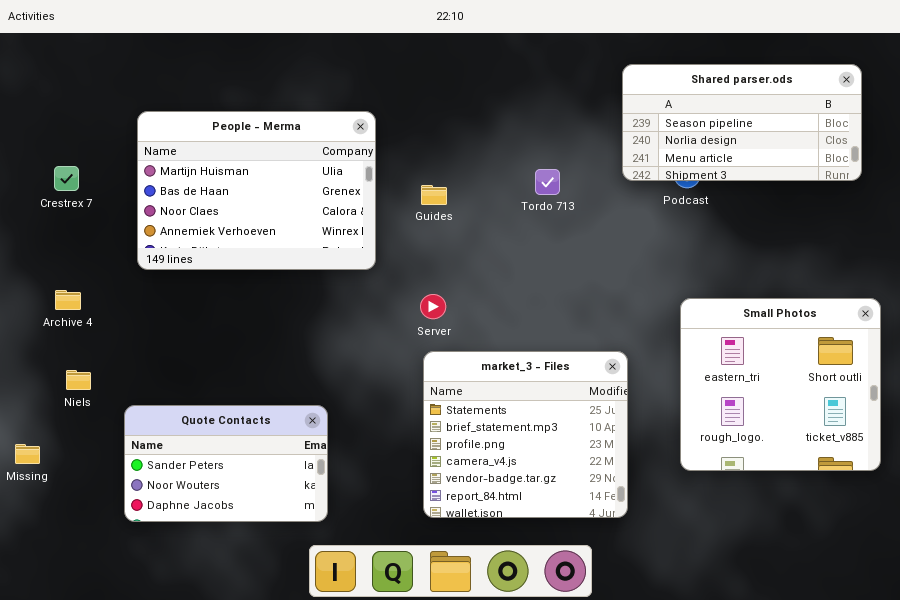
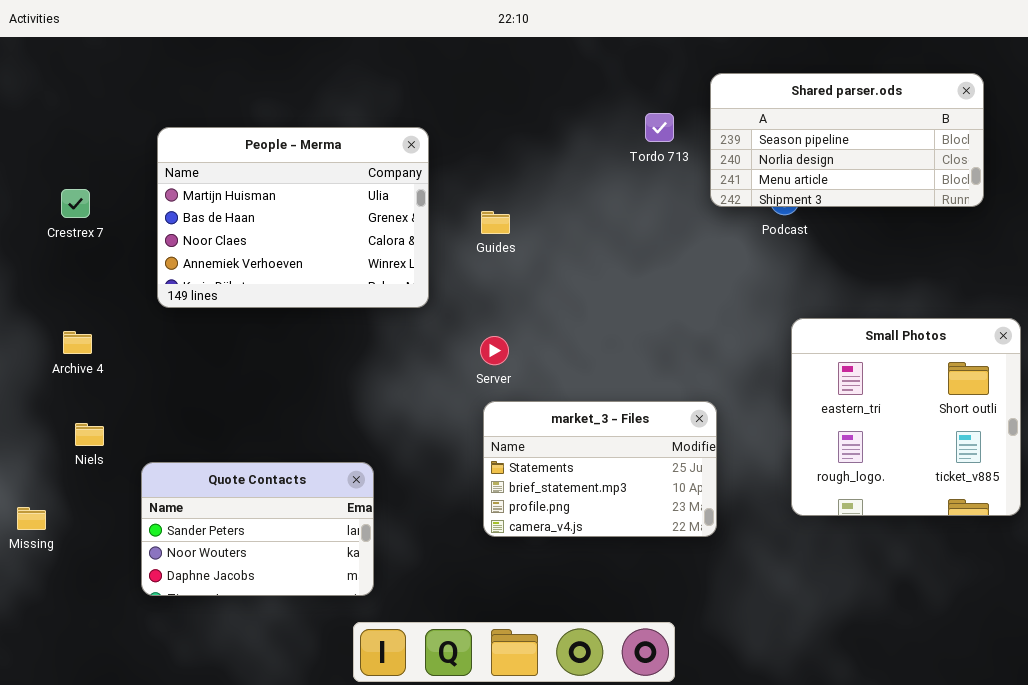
Tordo 713: [535,169,560,195] -> [645,113,674,142], moved
Small Photos: [680,298,881,471] -> [791,318,1021,516], moved
market_3 - Files: [423,351,628,518] -> [483,401,717,537], resized

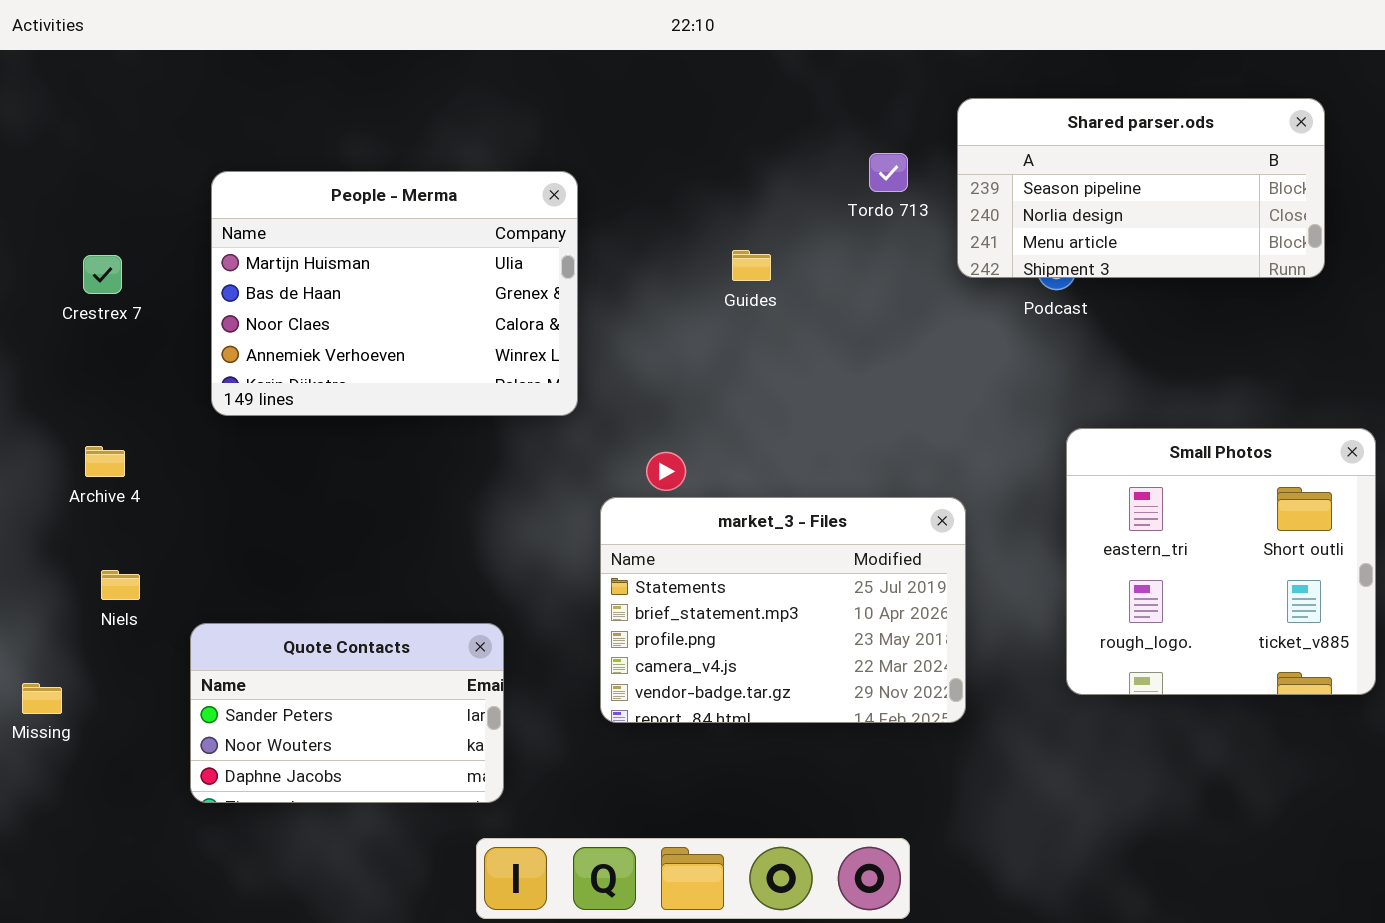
Guides: [481,211,510,234] -> [732,250,771,281], moved
market_3 - Files: [483,401,717,537] -> [600,497,966,723], resized

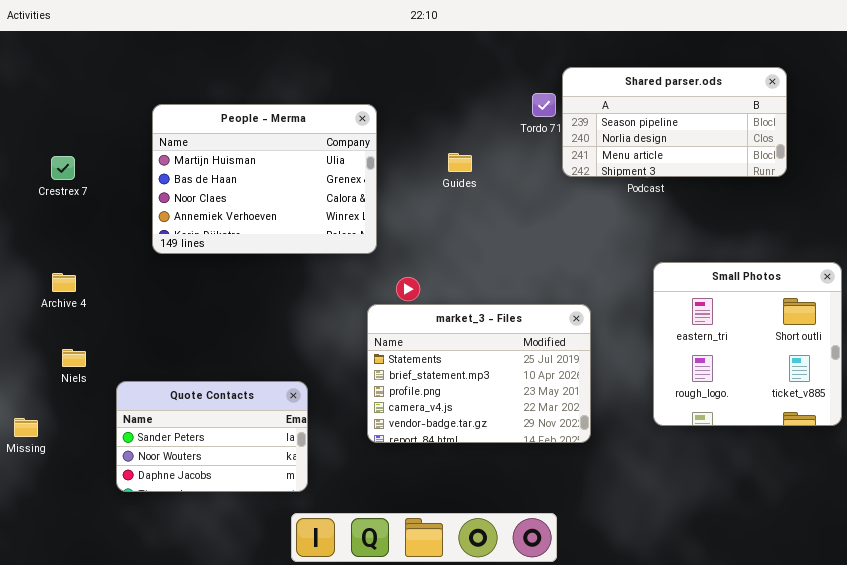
Shared parser.ods: [957,98,1325,278] -> [562,67,787,177], moved
People - Merma: [211,171,578,416] -> [152,104,377,254], moved

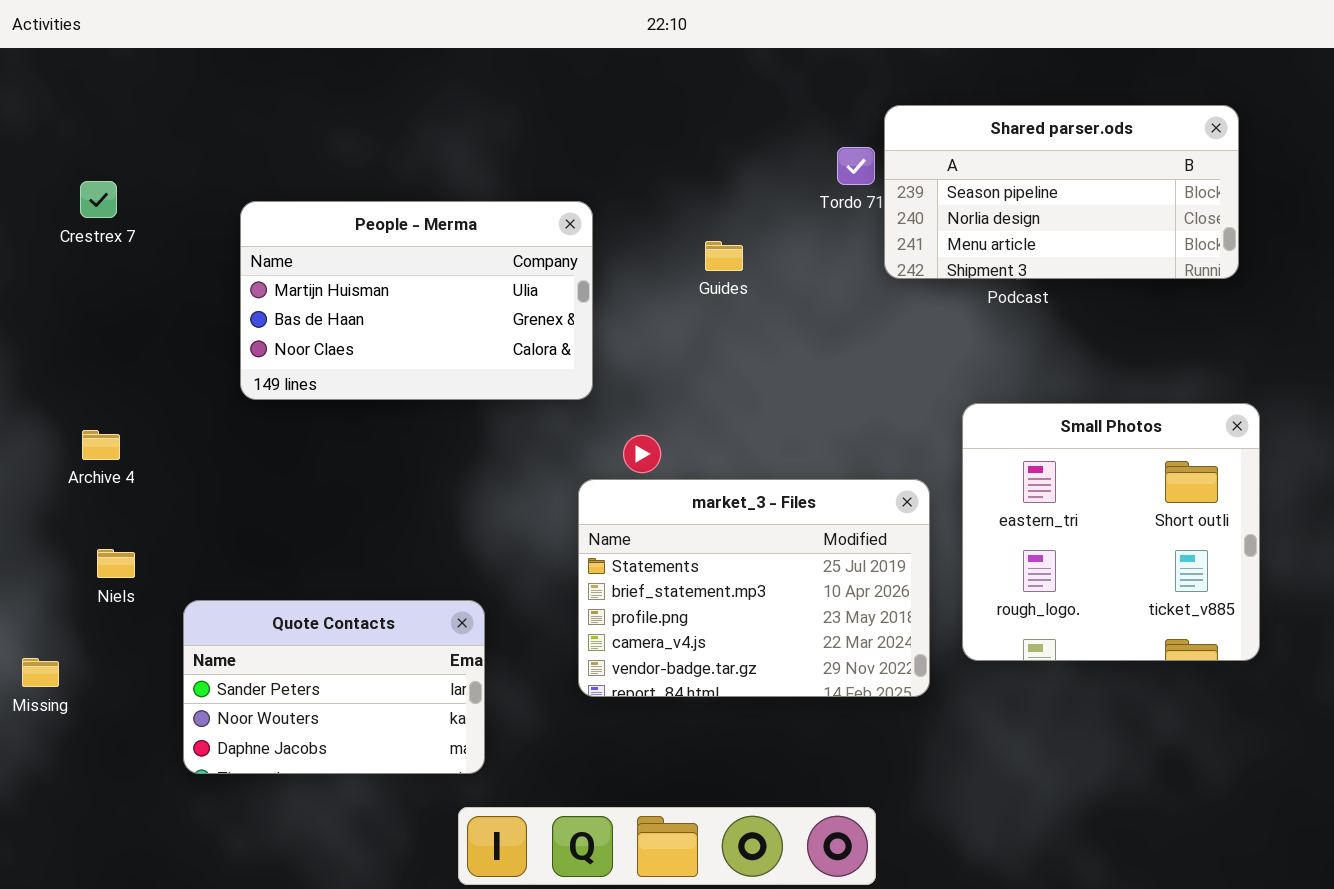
People - Merma: [152,104,377,254] -> [240,201,593,400], resized
Crestrex 7: [51,156,75,180] -> [80,181,117,218], moved
Small Photos: [653,262,842,426] -> [962,403,1260,661], moved

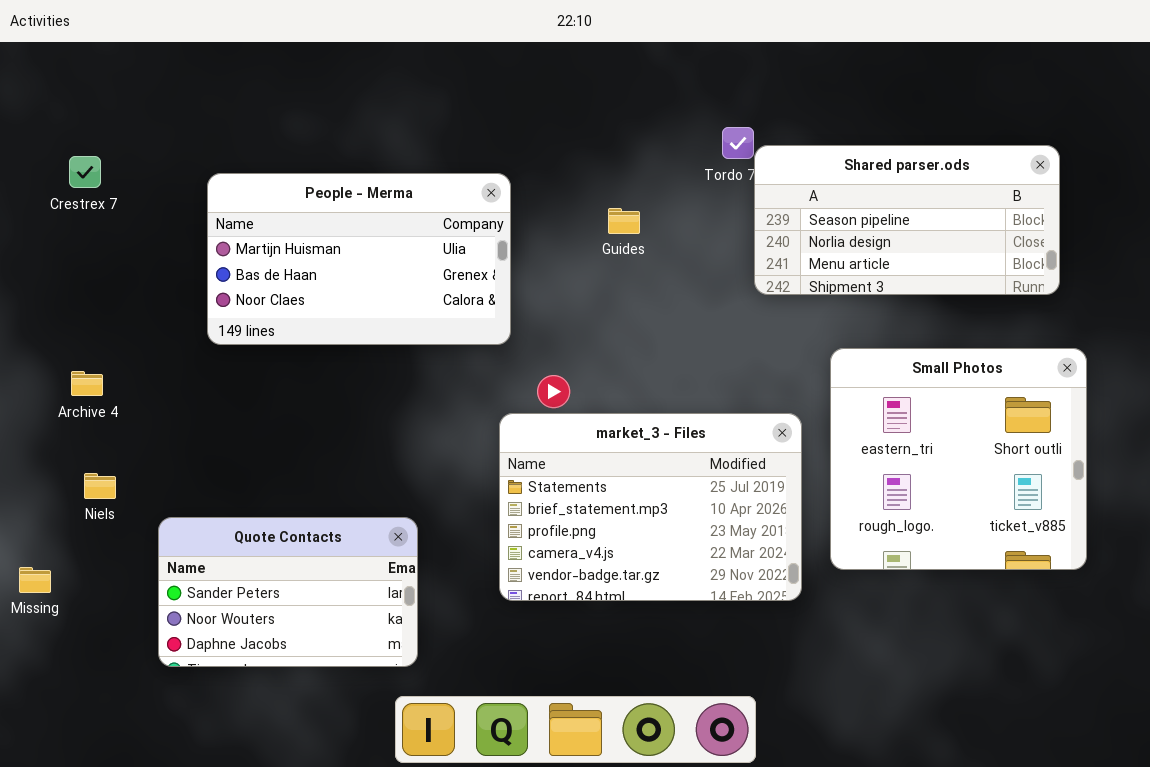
Shared parser.ods: [884,105,1239,279] -> [754,145,1060,295], moved

